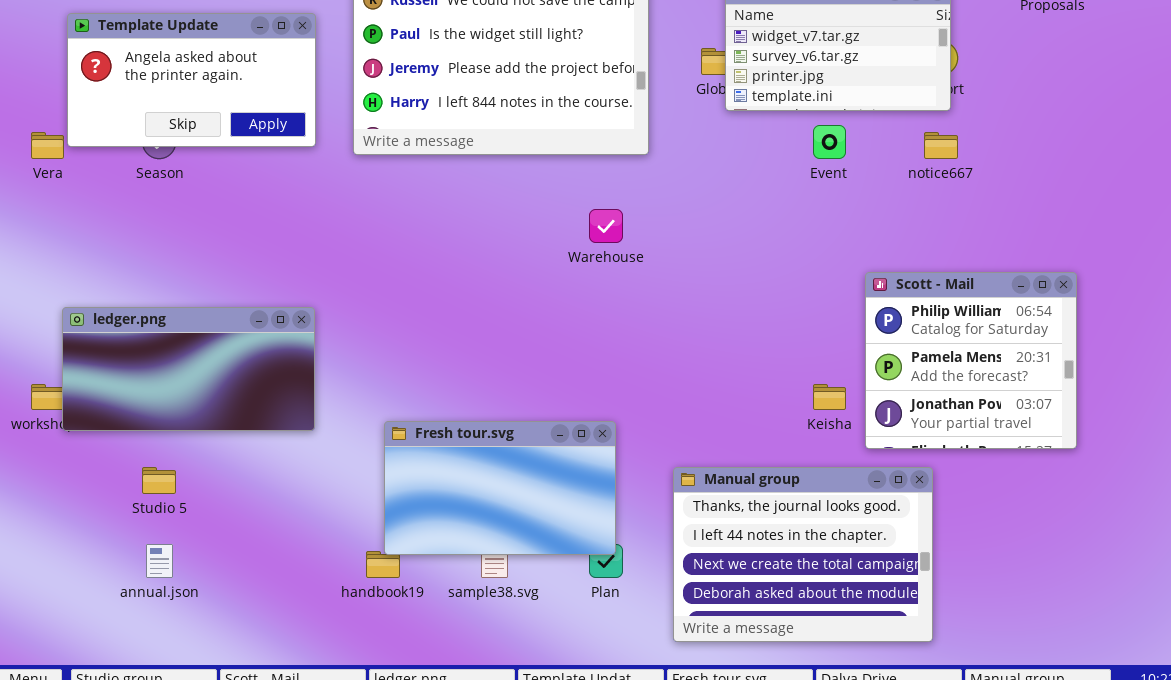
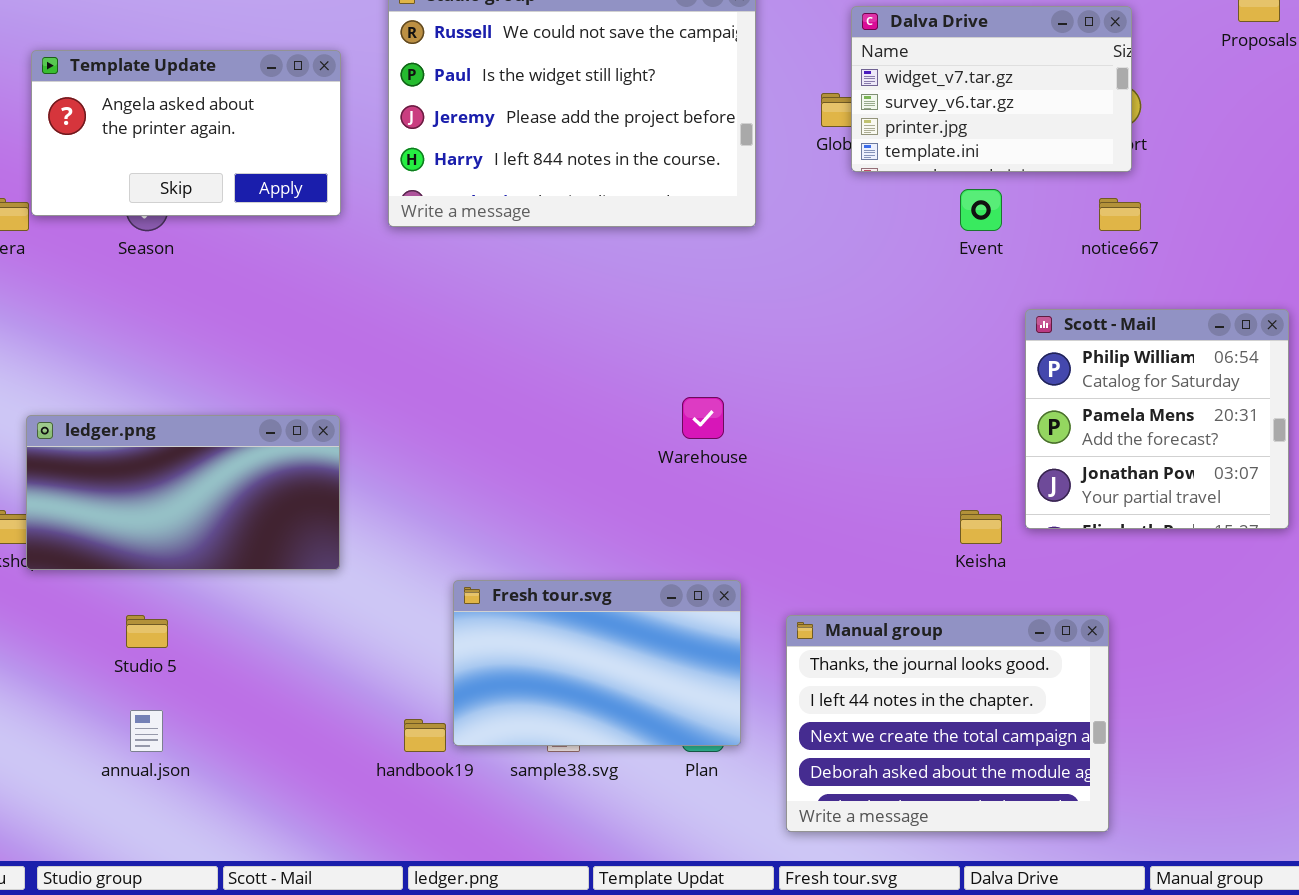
Warehouse: [589,209,623,243] -> [682,397,724,439], moved
Scott - Mail: [865,272,1077,449] -> [1025,309,1289,529], moved
Fresh tour.svg: [384,421,616,555] -> [453,580,741,746], moved

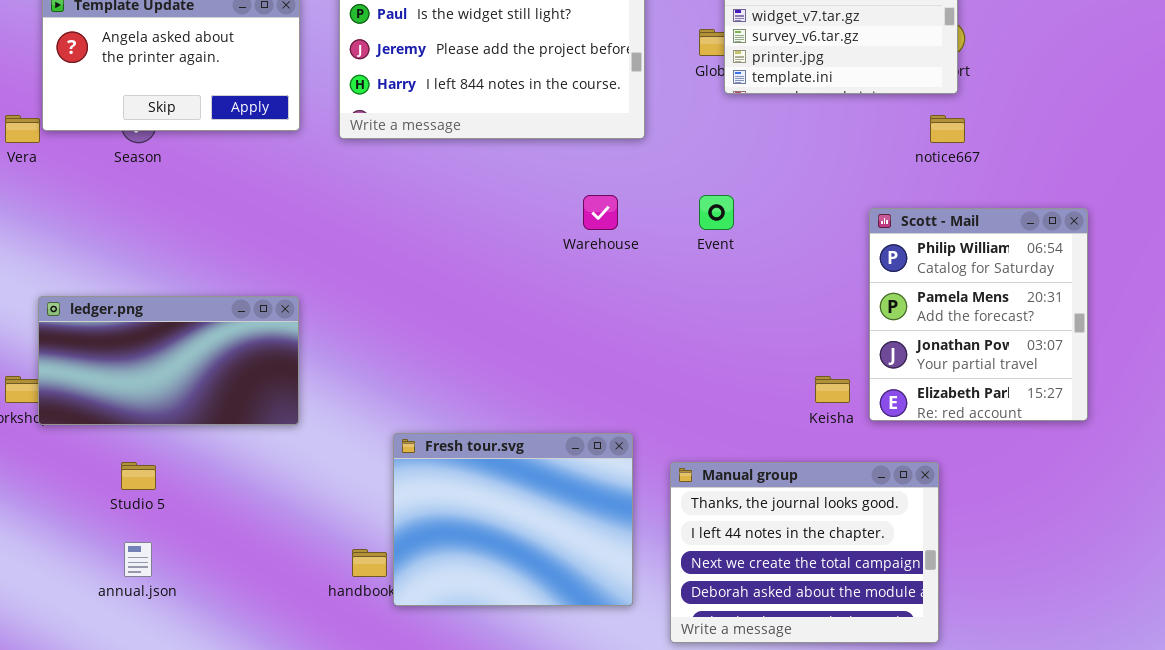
Event: [960,189,1002,231] -> [699,195,734,230], moved
Scott - Mail: [1025,309,1289,529] -> [869,208,1088,421], resized
Warehouse: [682,397,724,439] -> [583,195,618,230], moved
Fresh tour.svg: [453,580,741,746] -> [393,433,633,606], resized

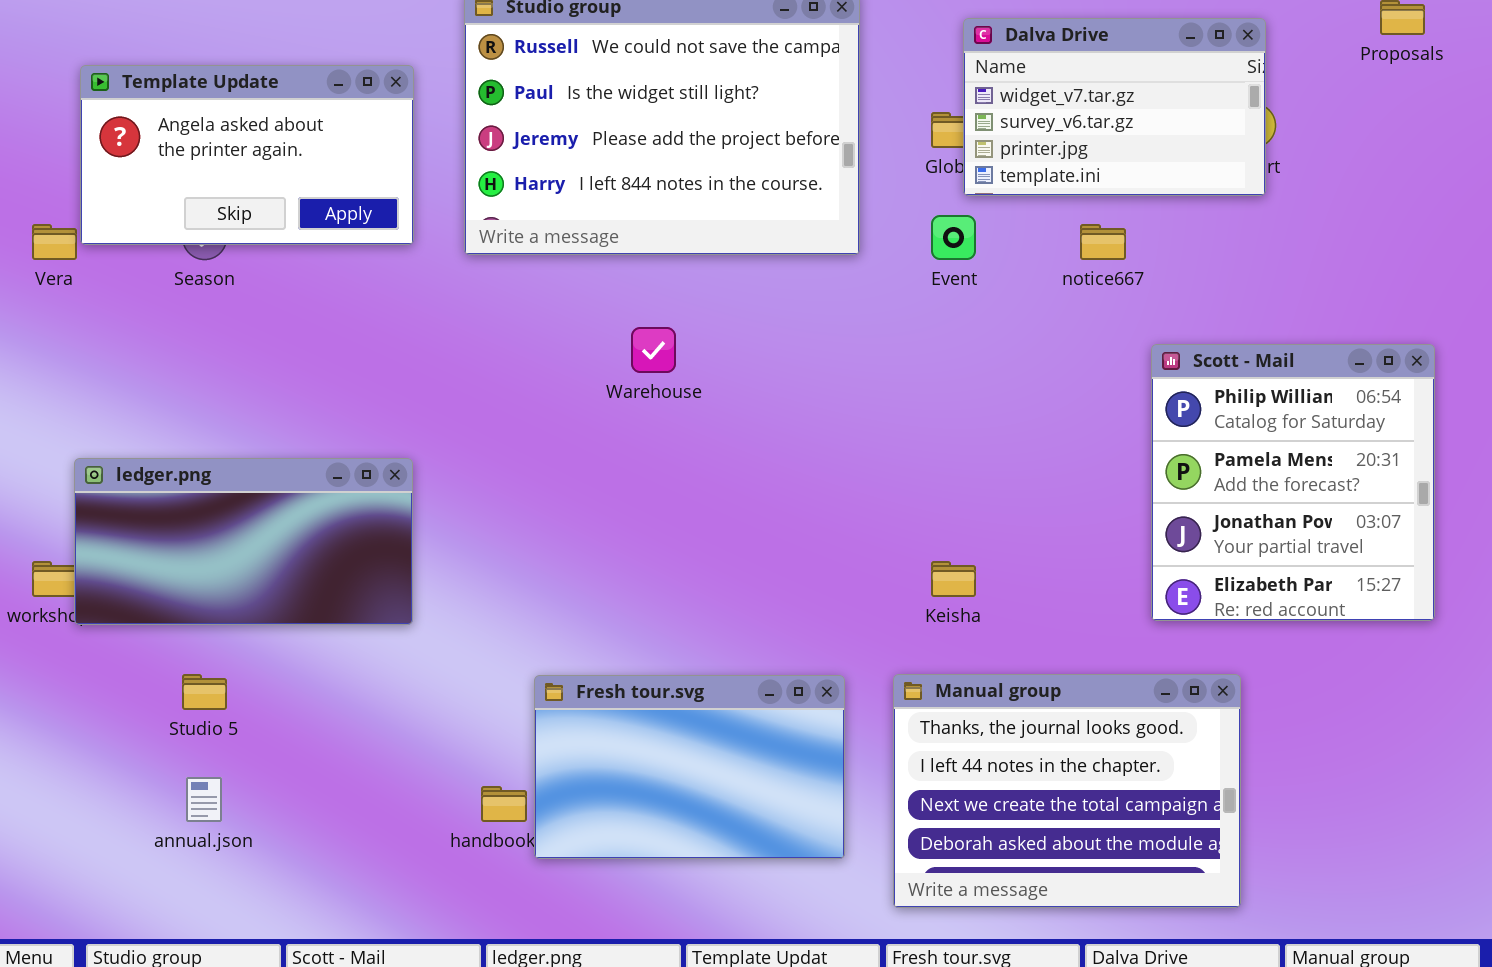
notice667: [930,115,965,143] -> [1080,224,1126,260], moved
Warehouse: [583,195,618,230] -> [631,327,676,373], moved
Event: [699,195,734,230] -> [931,215,976,260], moved
Keisha: [815,376,850,403] -> [931,561,976,597], moved
Fresh tour.svg: [393,433,633,606] -> [534,675,845,859], resized

